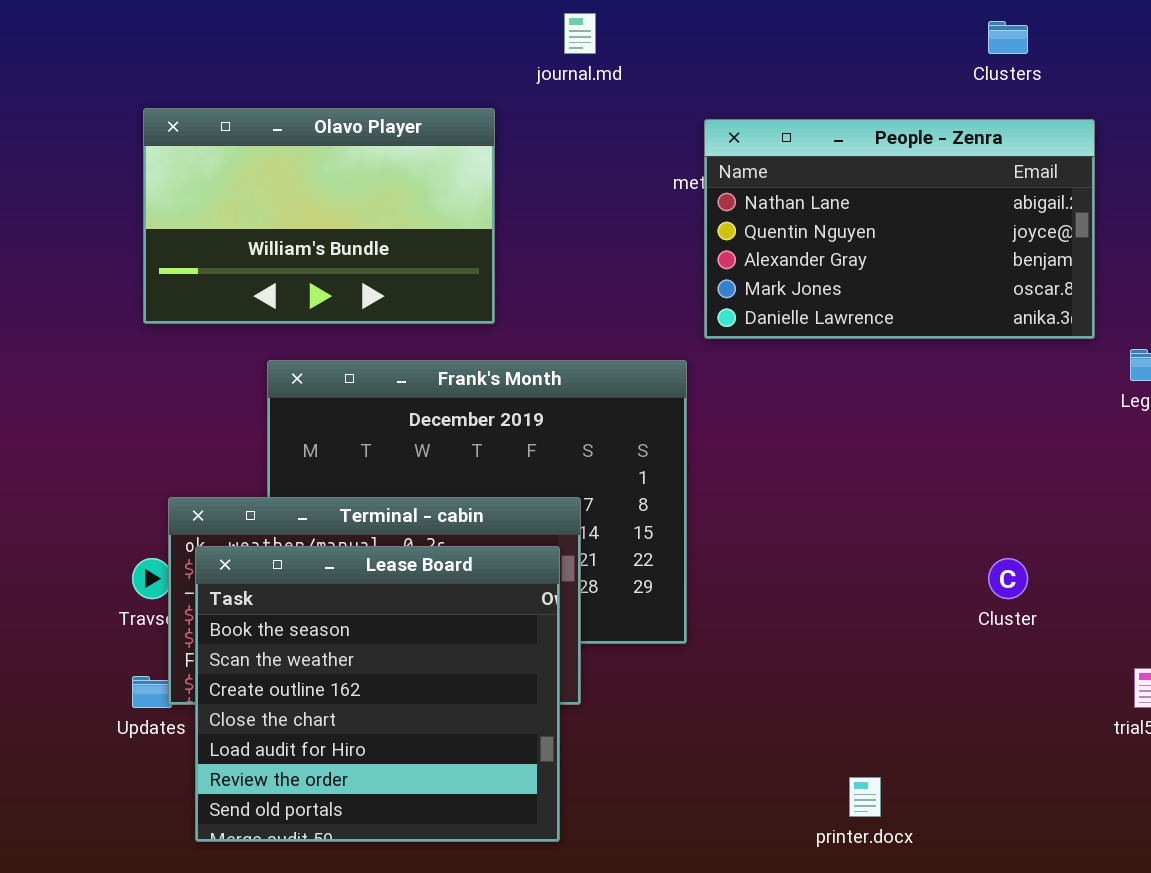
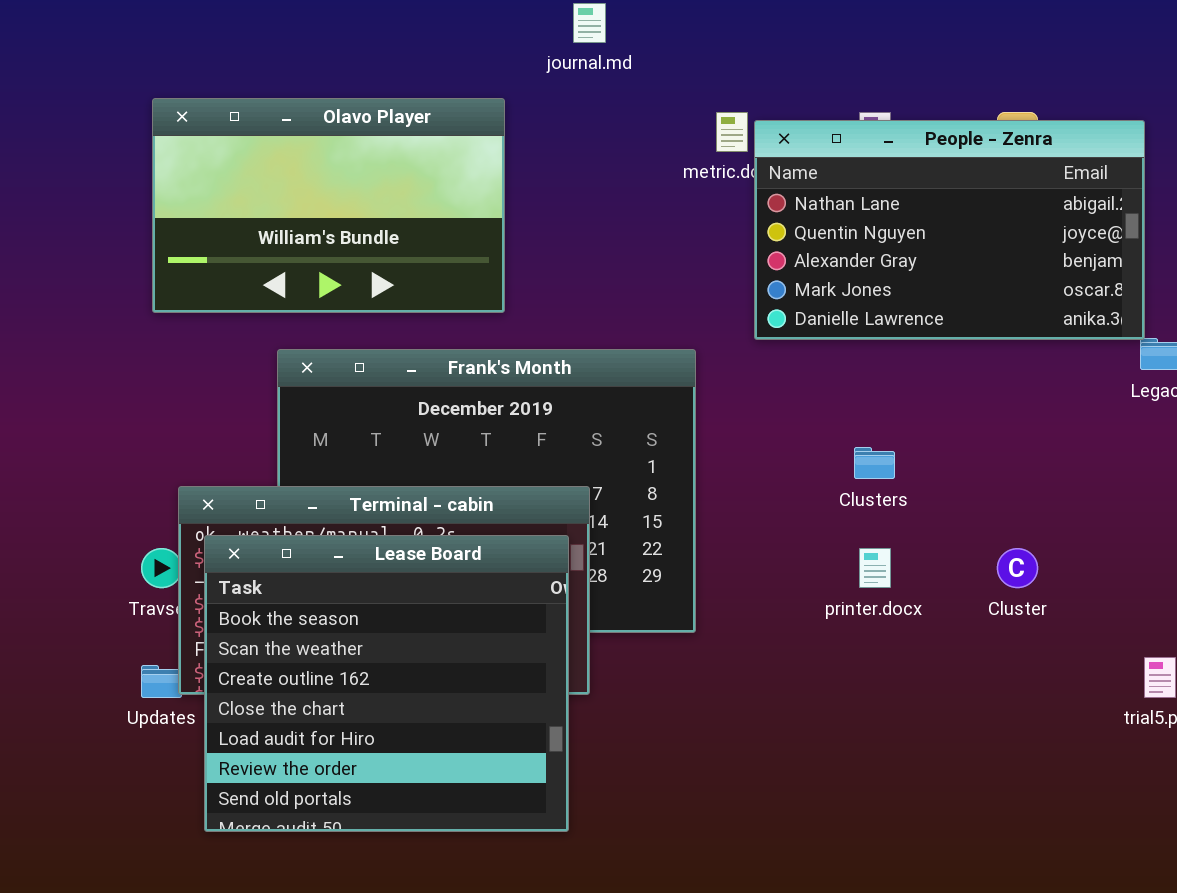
Clusters: [988,21,1028,54] -> [854,447,895,479], moved
People - Zenra: [704,119,1095,339] -> [754,120,1145,340], moved
printer.docx: [849,777,881,817] -> [859,548,891,588], moved

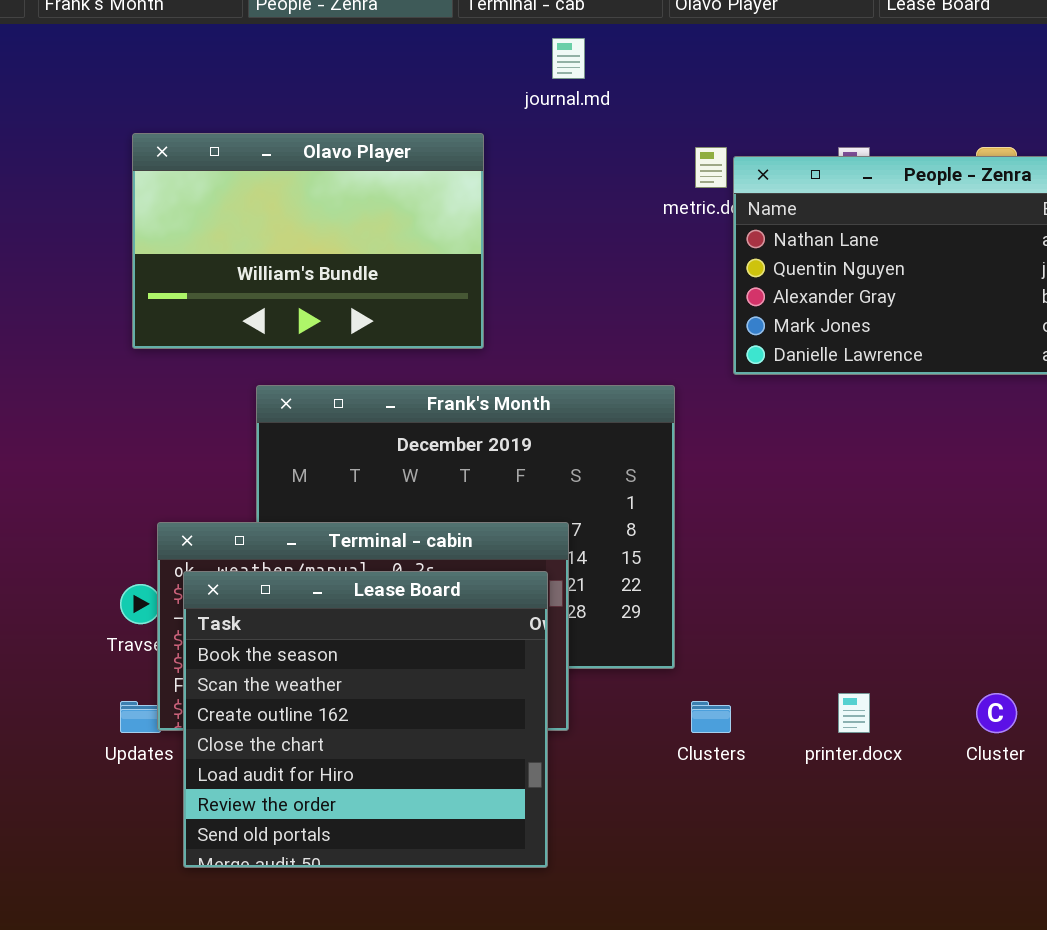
Clusters: [854,447,895,479] -> [691,701,731,733], moved
printer.docx: [859,548,891,588] -> [838,693,870,733], moved
Cluster: [997,548,1038,588] -> [976,693,1017,733], moved

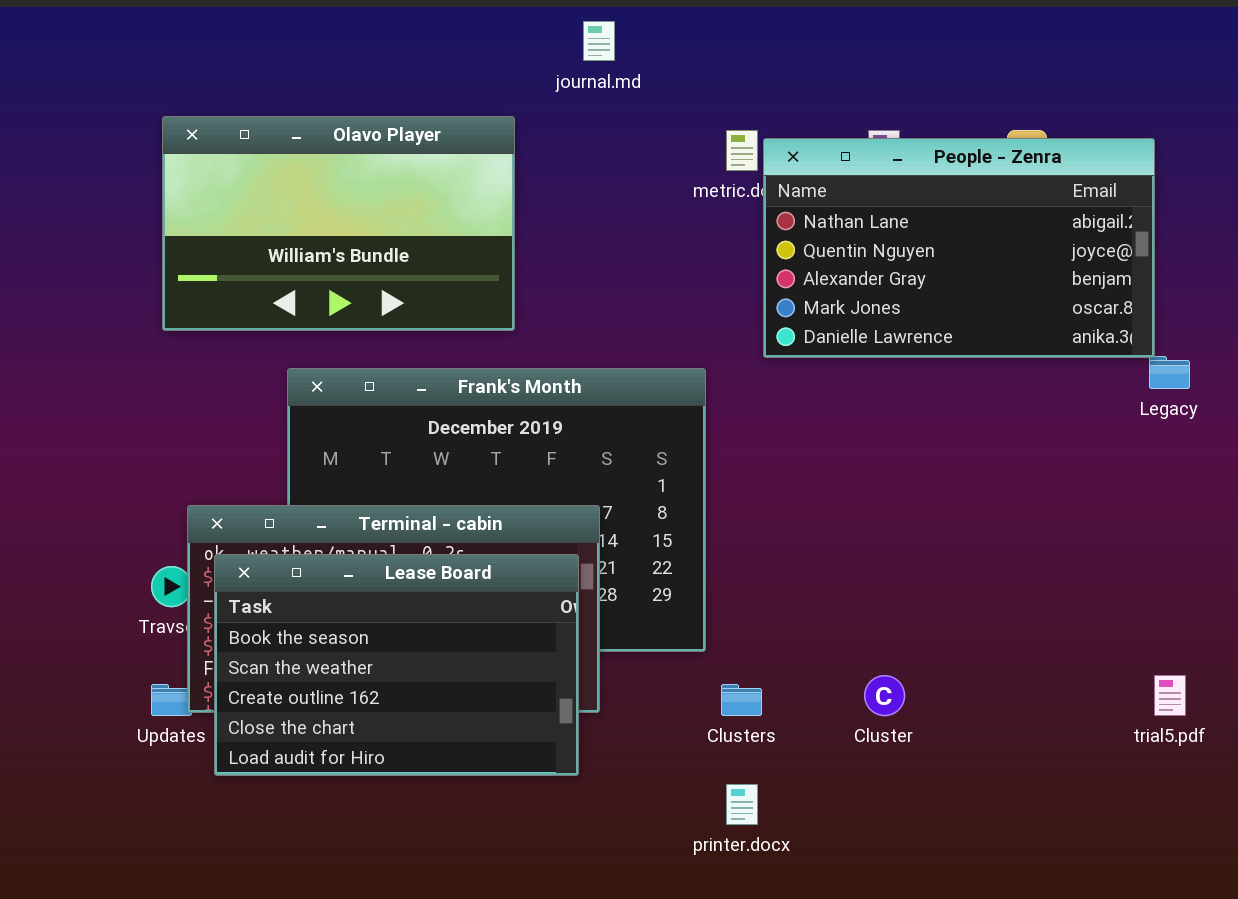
Lease Board: [183,571,548,868] -> [214,554,579,776], resized
printer.docx: [838,693,870,733] -> [726,784,758,825], moved
Cluster: [976,693,1017,733] -> [864,675,905,716], moved

